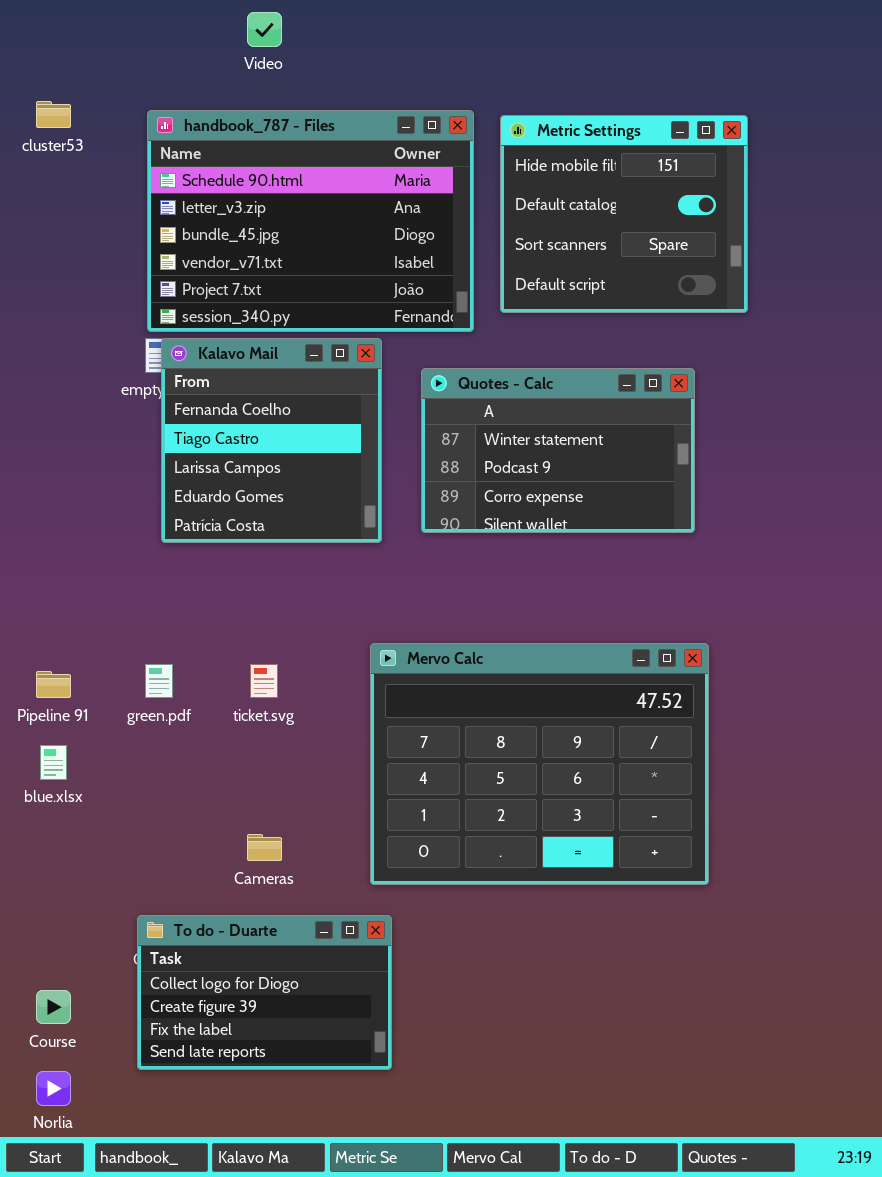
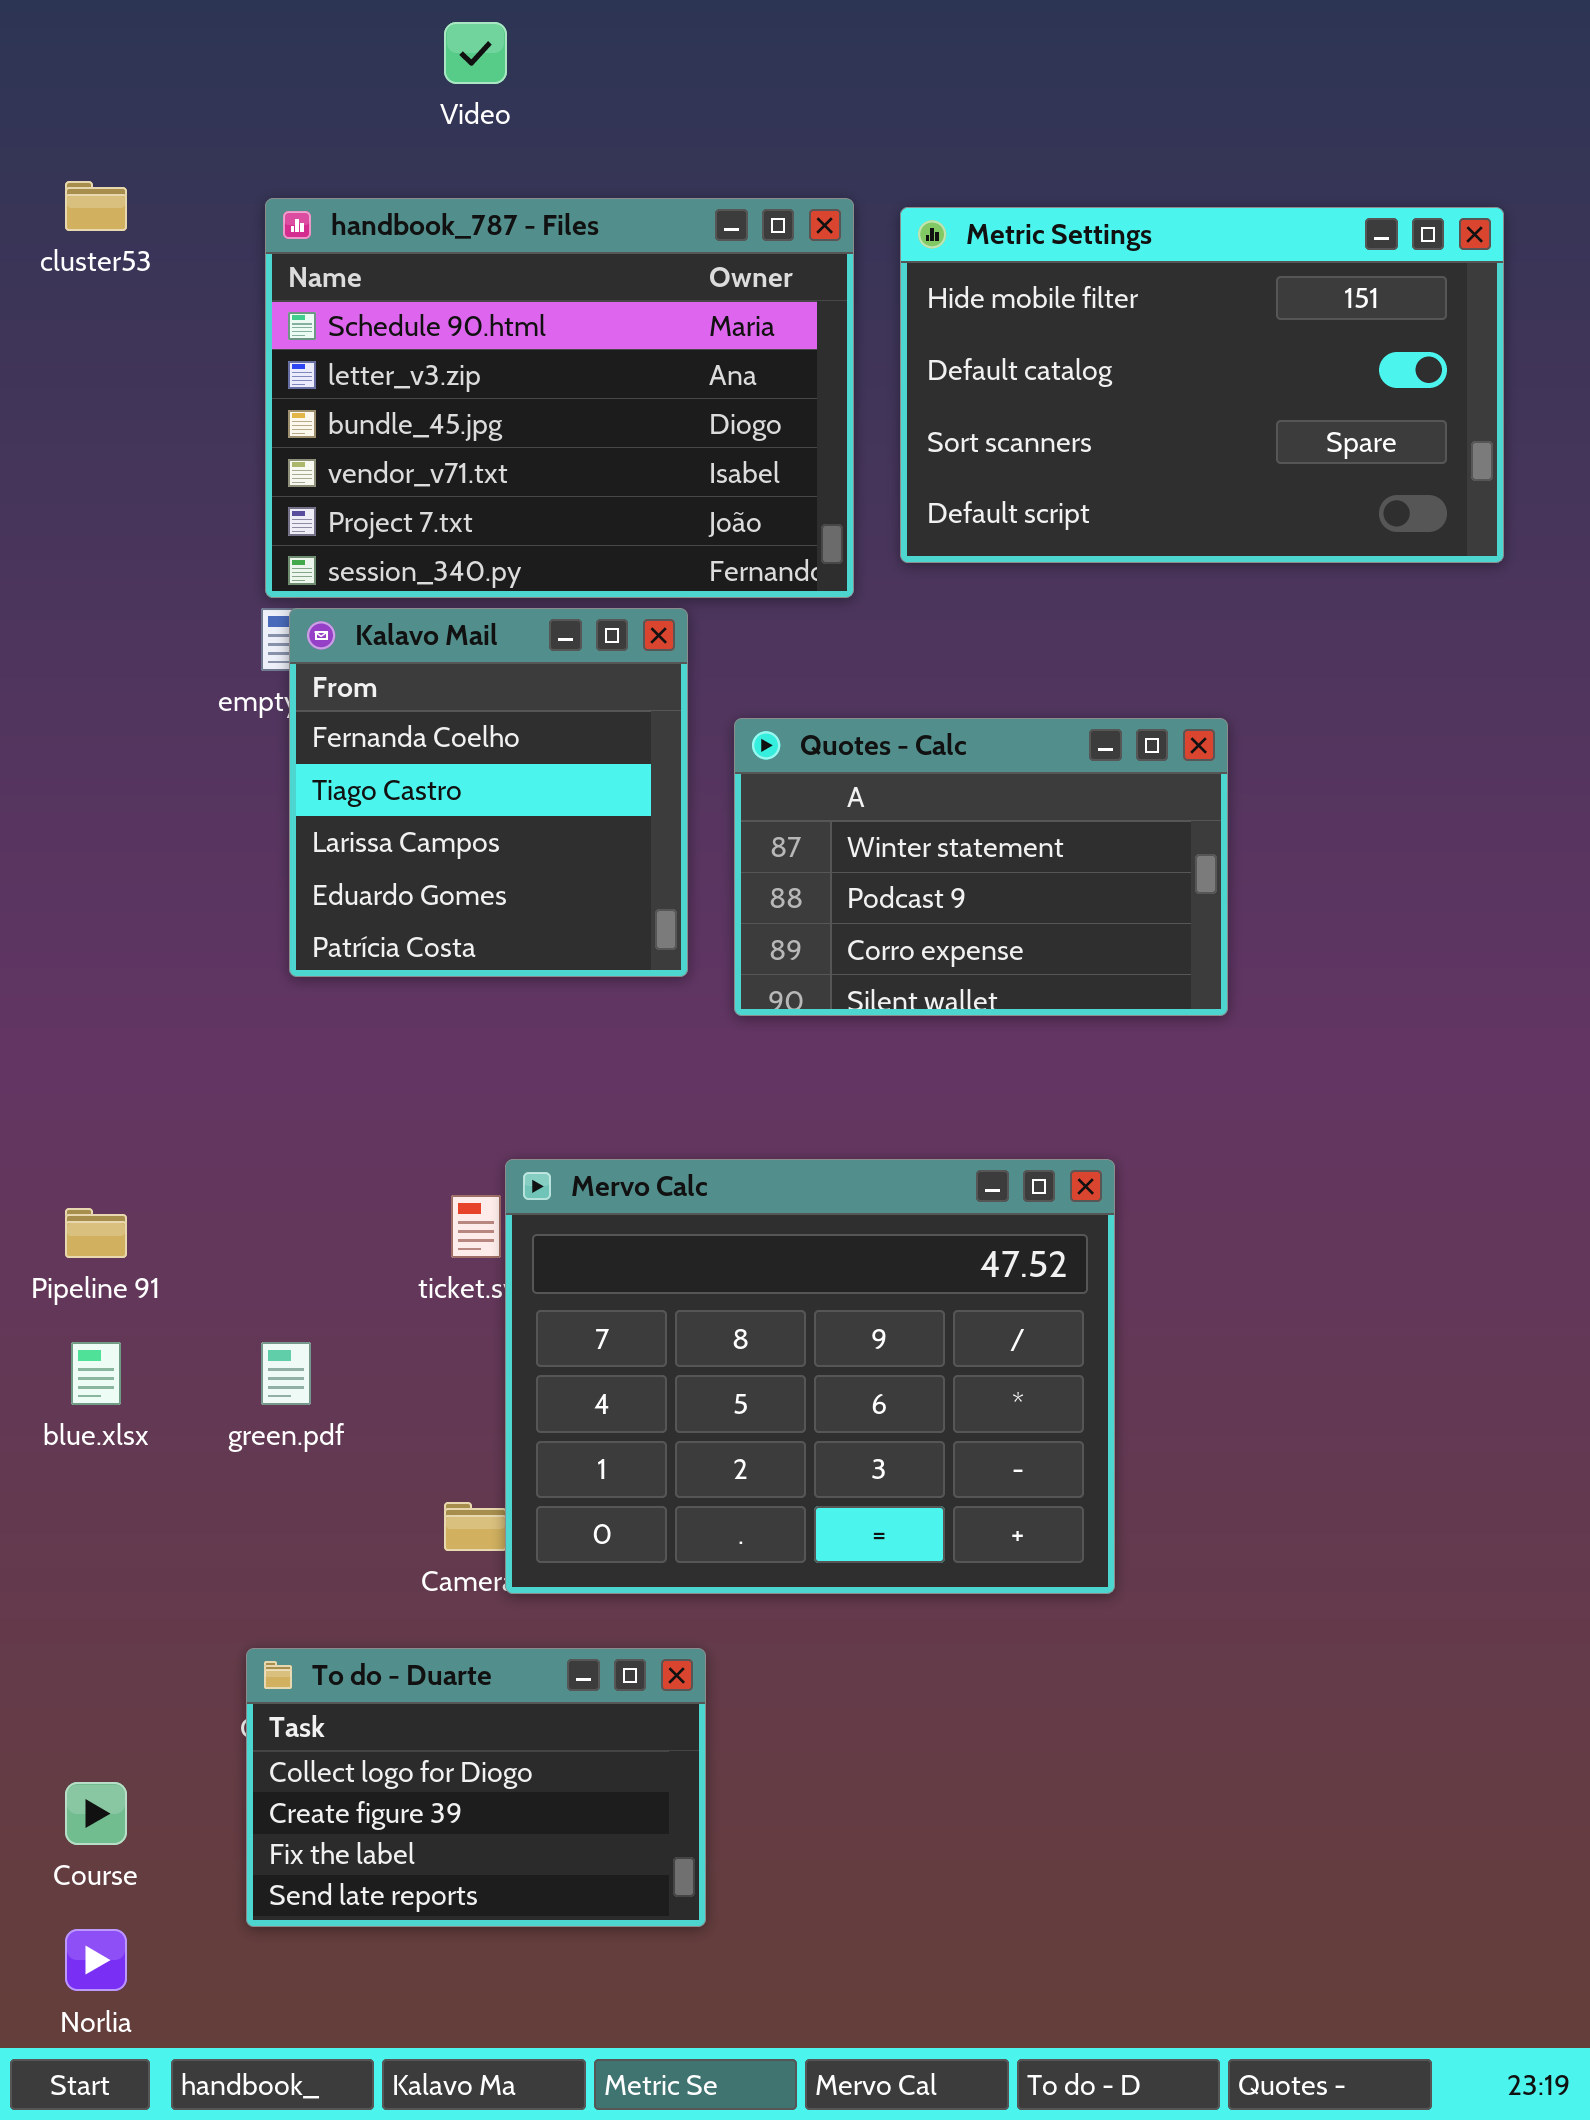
Metric Settings: [500,115,748,313] -> [900,207,1504,563], resized
Quotes - Calc: [421,368,695,533] -> [734,718,1228,1016], moved
Mervo Calc: [370,643,709,885] -> [505,1159,1115,1594], moved
green.pdf: [145,664,173,698] -> [261,1342,311,1405], moved

